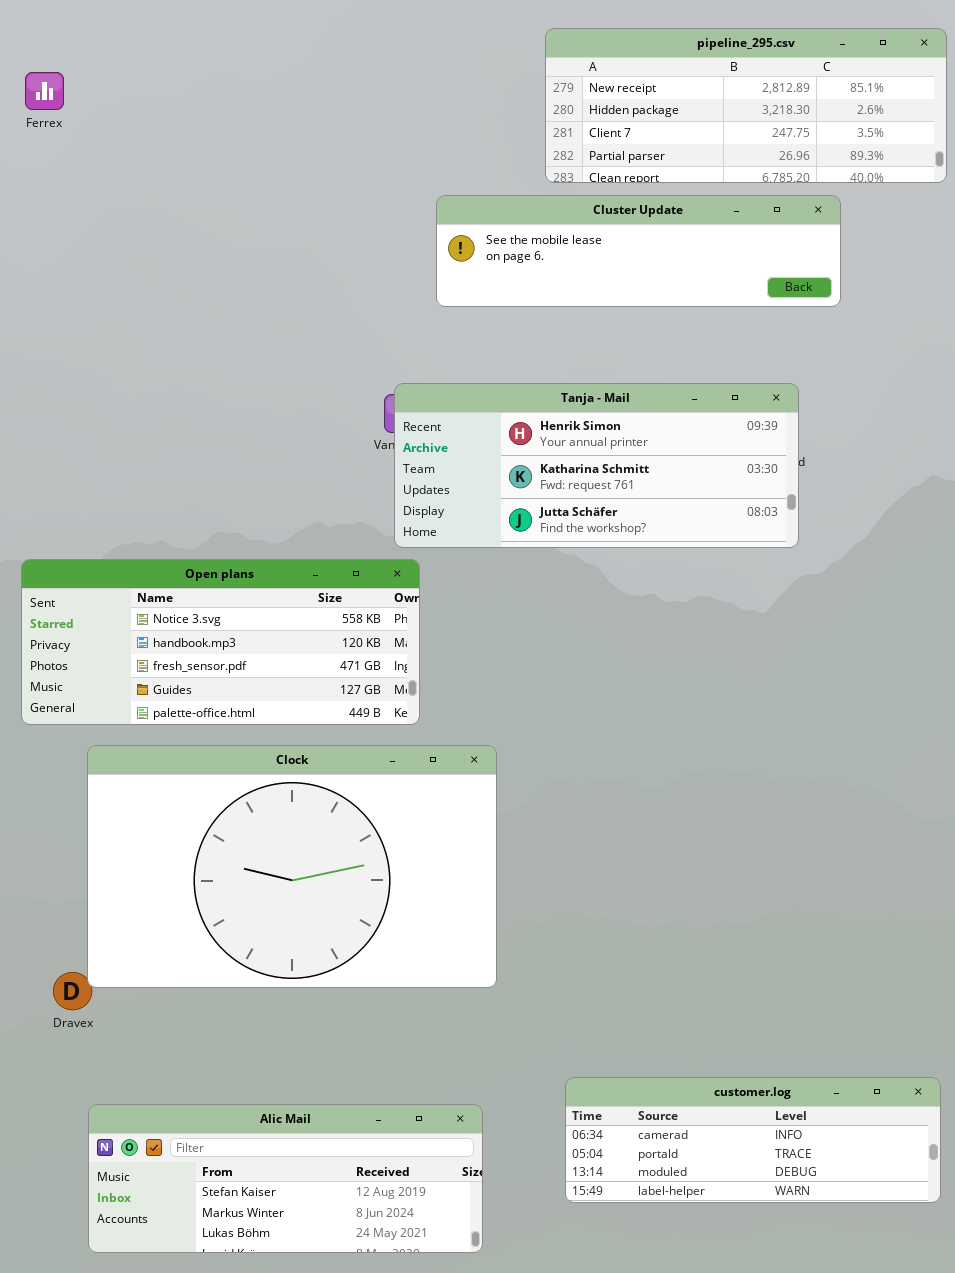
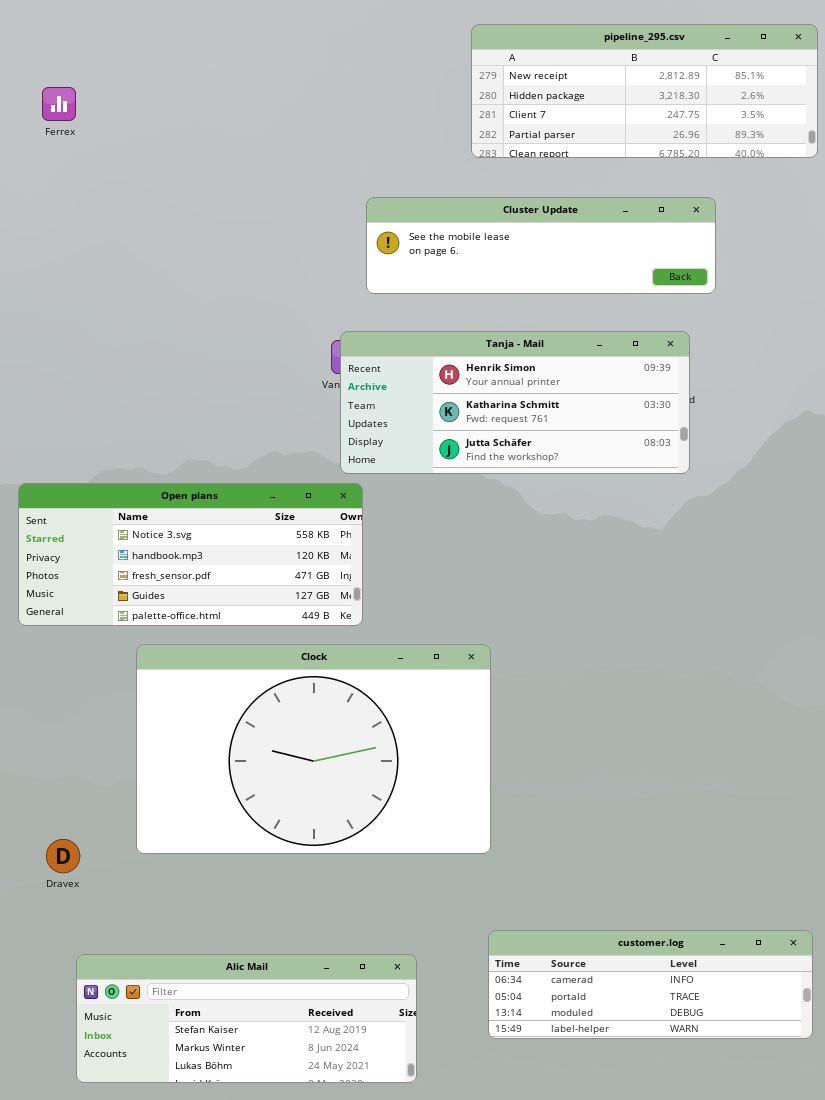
Ferrex: [25,72,64,110] -> [42,87,76,121], moved
Cluster Update: [436,195,841,307] -> [366,197,716,294], moved
Clock: [87,745,497,988] -> [136,644,491,854], moved

